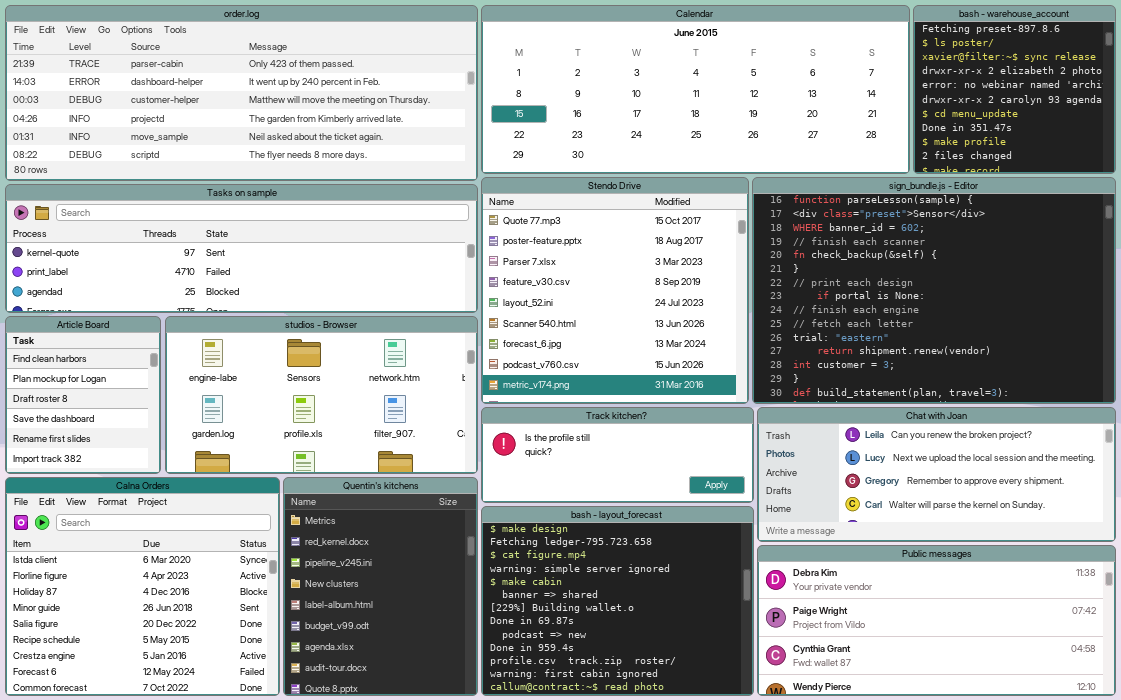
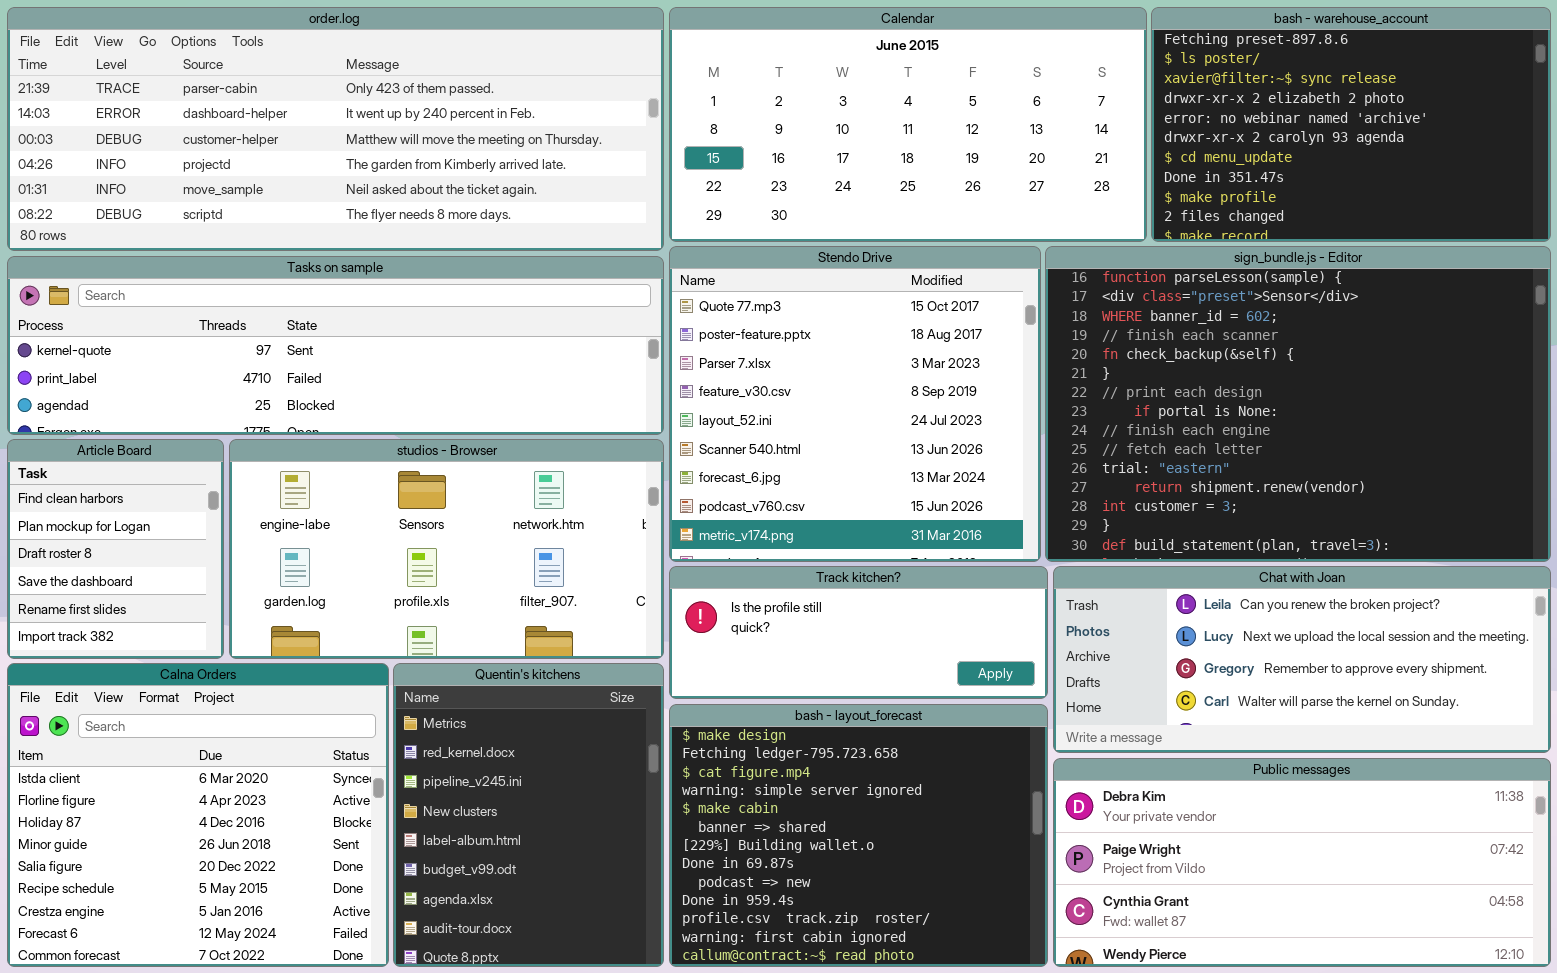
Calendar: [481,5,910,174] -> [669,7,1147,242], resized
bash - warehouse_account: [913,5,1116,174] -> [1151,7,1551,242], resized

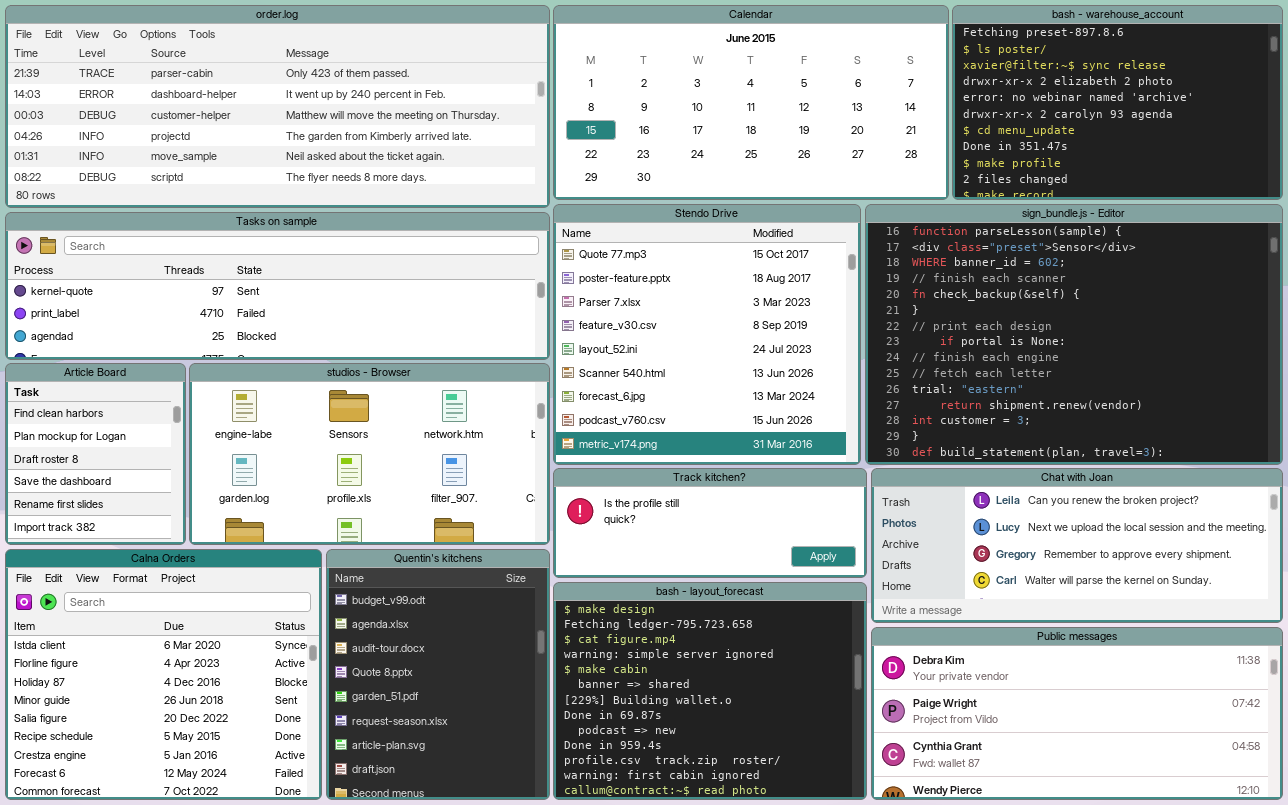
Quentin's kitchens: [393,663,664,967] -> [326,549,550,800], scrolled down 5 rows

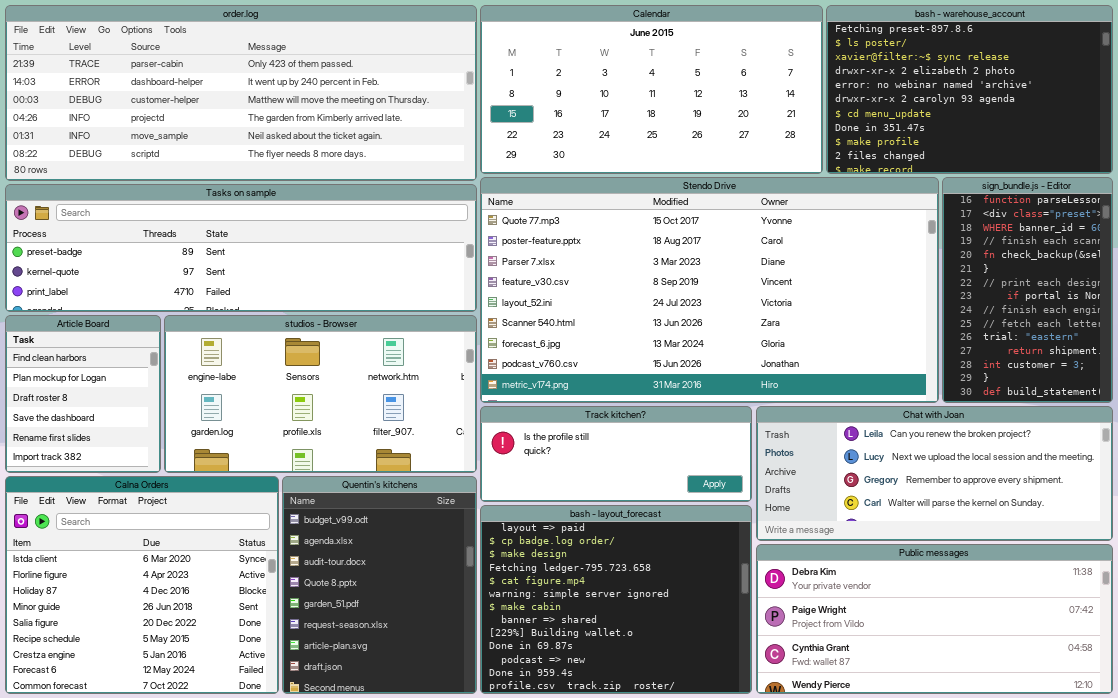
Stendo Drive: [553,204,861,465] -> [480,177,939,403], resized
sign_bundle.js - Editor: [865,204,1283,465] -> [942,177,1113,403], resized
Tasks on sample: [5,212,550,360] -> [5,184,477,312], scrolled up 1 row
bash - layout_forecast: [553,582,867,800] -> [480,505,752,694], scrolled up 2 rows

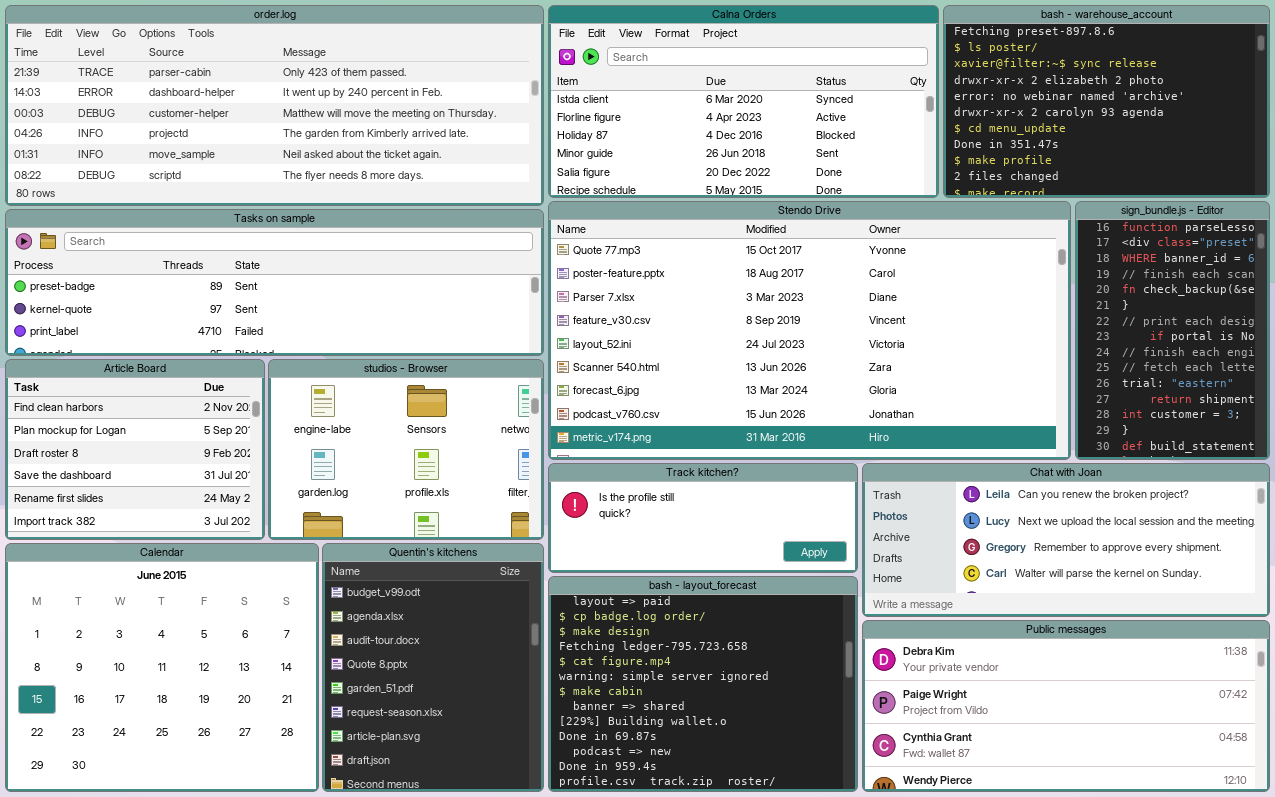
Calendar: [480,5,823,174] -> [5,543,319,792], moved, resized
Article Board: [5,315,161,473] -> [5,359,265,540], resized
studios - Browser: [164,315,477,473] -> [268,359,544,540], resized
Calna Orders: [5,476,279,694] -> [548,5,939,198], moved, resized

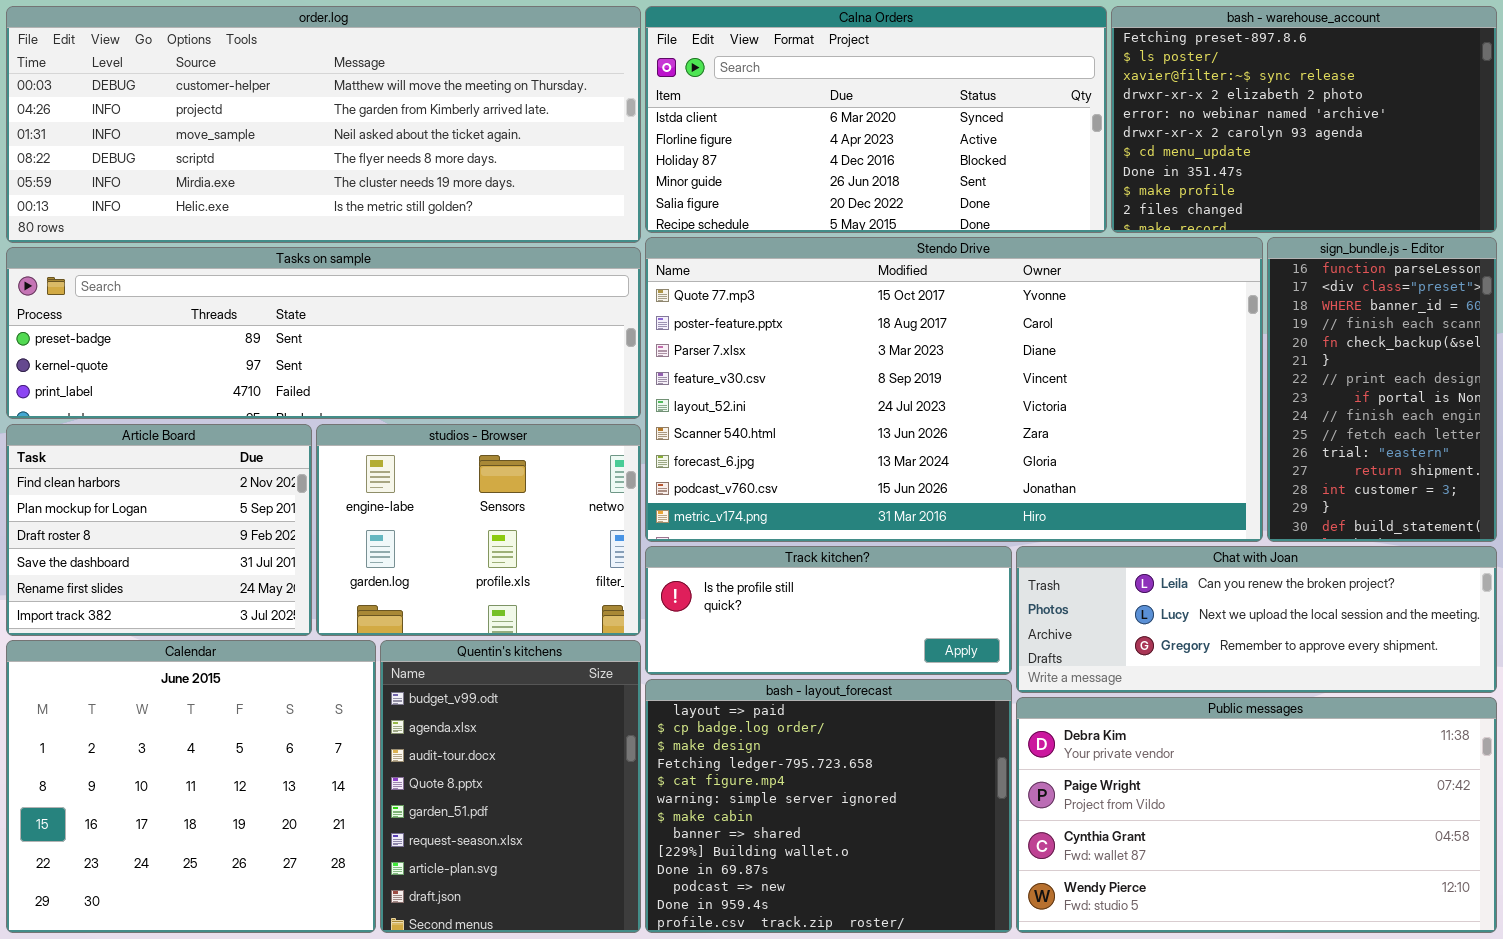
order.log: [5,5,544,206] -> [6,6,641,243], scrolled down 2 rows
Chat with Joan: [862,463,1270,617] -> [1016,546,1497,693], resized
Public messages: [862,620,1270,792] -> [1016,697,1497,933], resized

